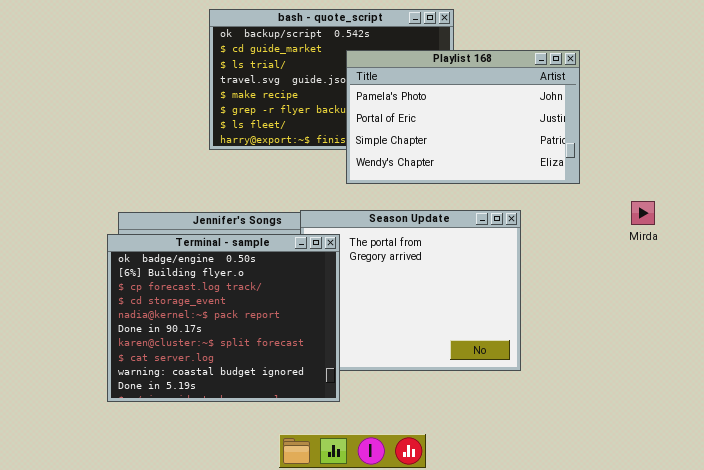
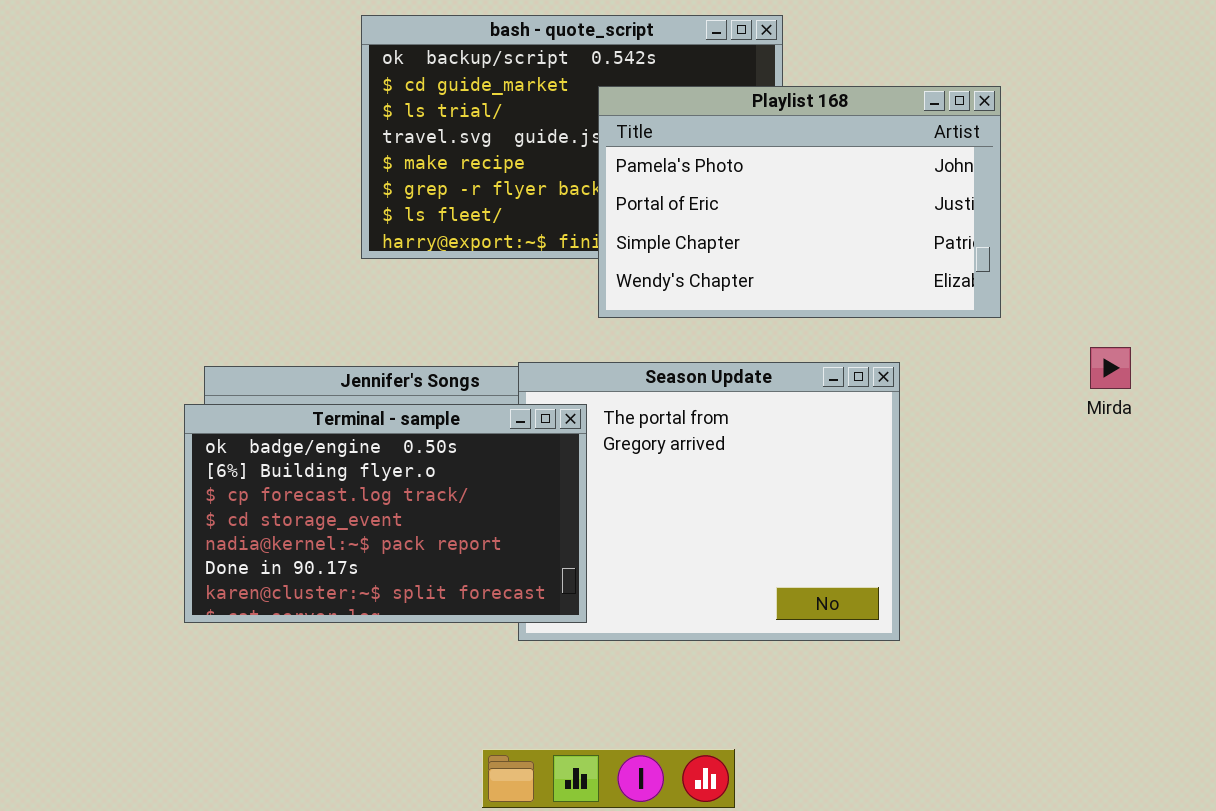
Terminal - sample: [107,234,340,402] -> [184,404,587,623], resized

